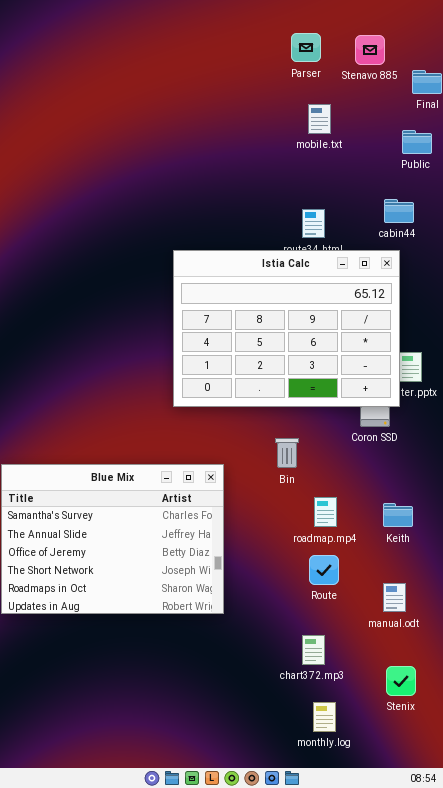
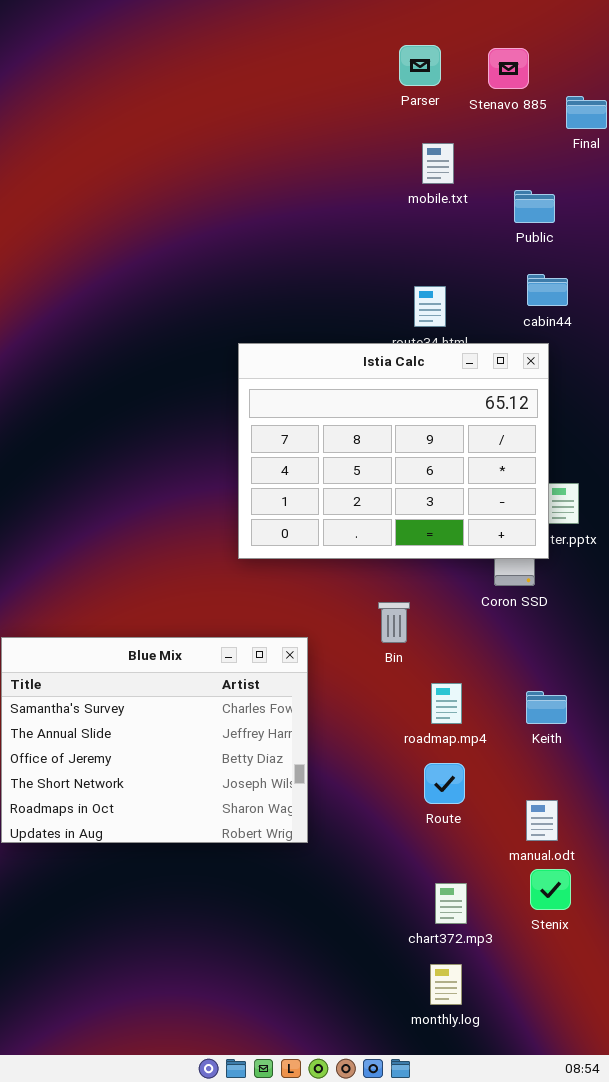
Public: [402,130,432,154] -> [514,190,555,223], moved
chart372.mp3: [302,635,325,665] -> [435,883,467,924], moved
Stenix: [386,666,416,696] -> [530,869,571,910], moved

